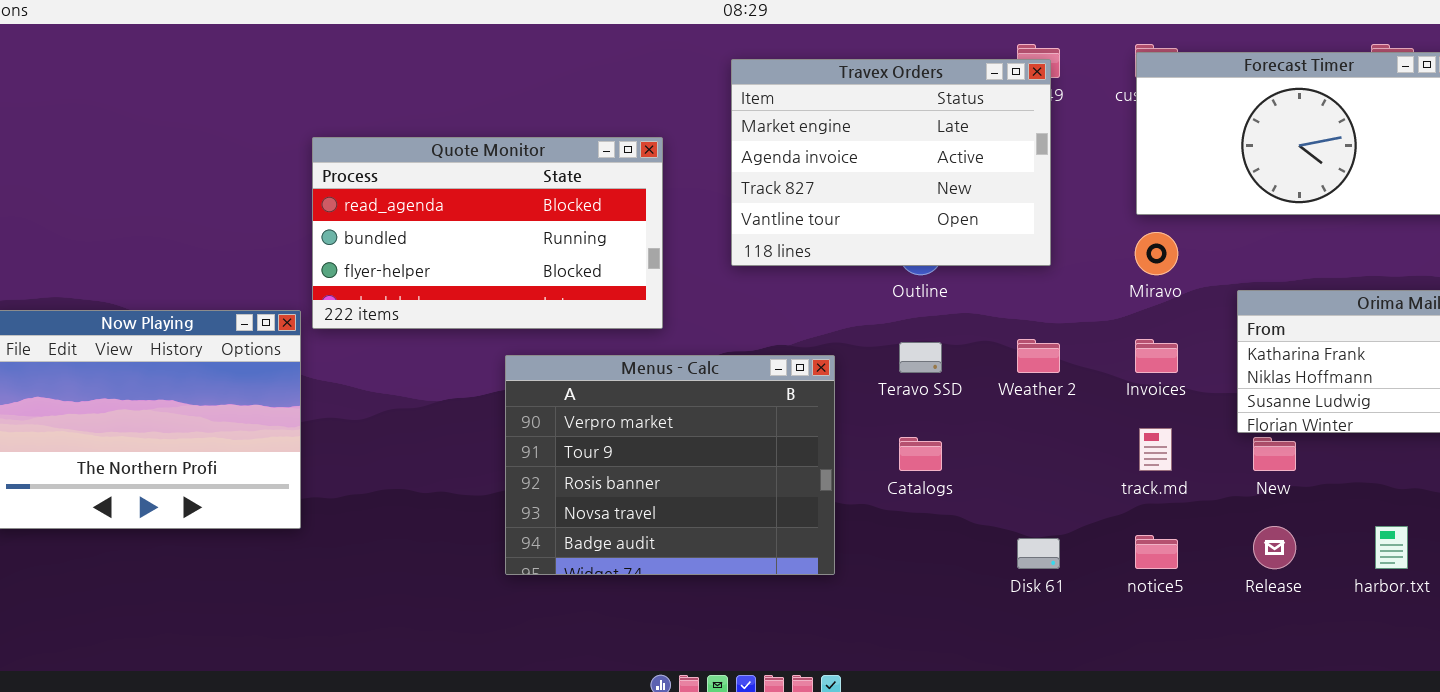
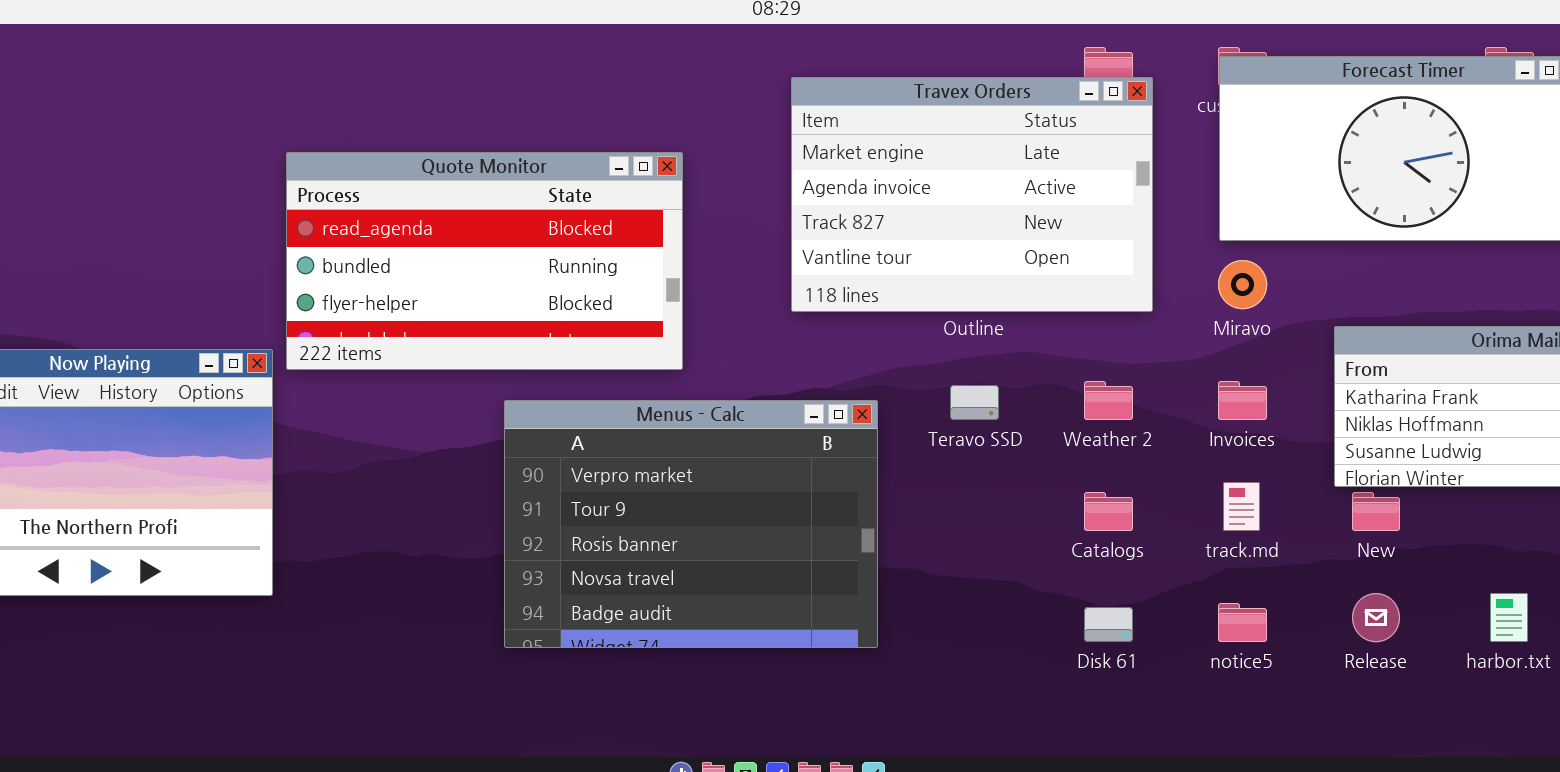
Travex Orders: [731,59,1051,266] -> [791,77,1153,312], moved
Catalogs: [899,437,942,471] -> [1084,492,1133,531], moved

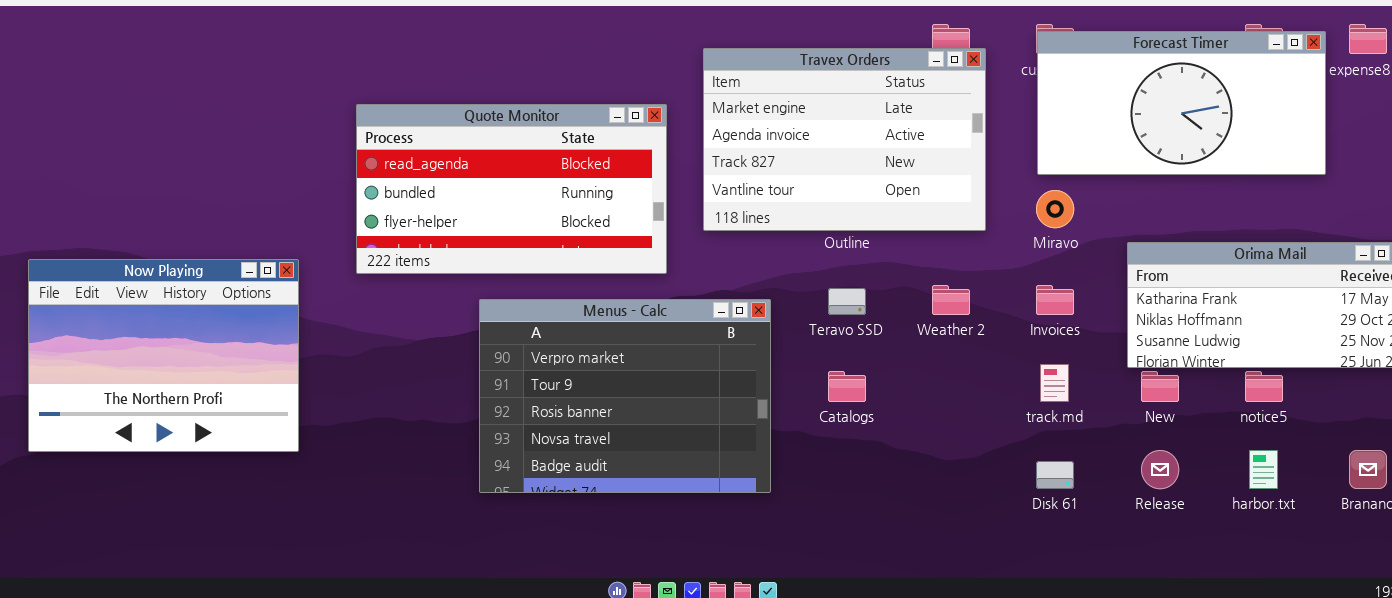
Quote Monitor: [286,152,683,370] -> [356,104,667,274], moved
Catalogs: [1084,492,1133,531] -> [828,371,866,402], moved
notice5: [1218,603,1267,642] -> [1245,371,1283,402], moved
Disk 61: [1084,607,1133,642] -> [1036,461,1074,489], moved

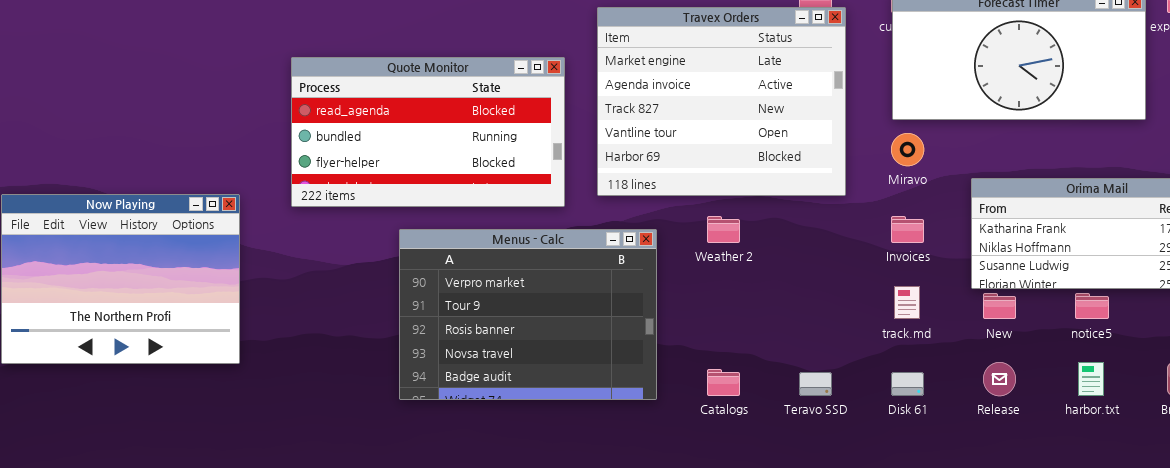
Travex Orders: [703,48,986,231] -> [597,7,846,196], resized
Weather 2: [932,285,970,315] -> [707,216,740,243], moved
Teravo SSD: [828,288,866,315] -> [799,372,832,396], moved
Catalogs: [828,371,866,402] -> [707,369,740,396], moved

